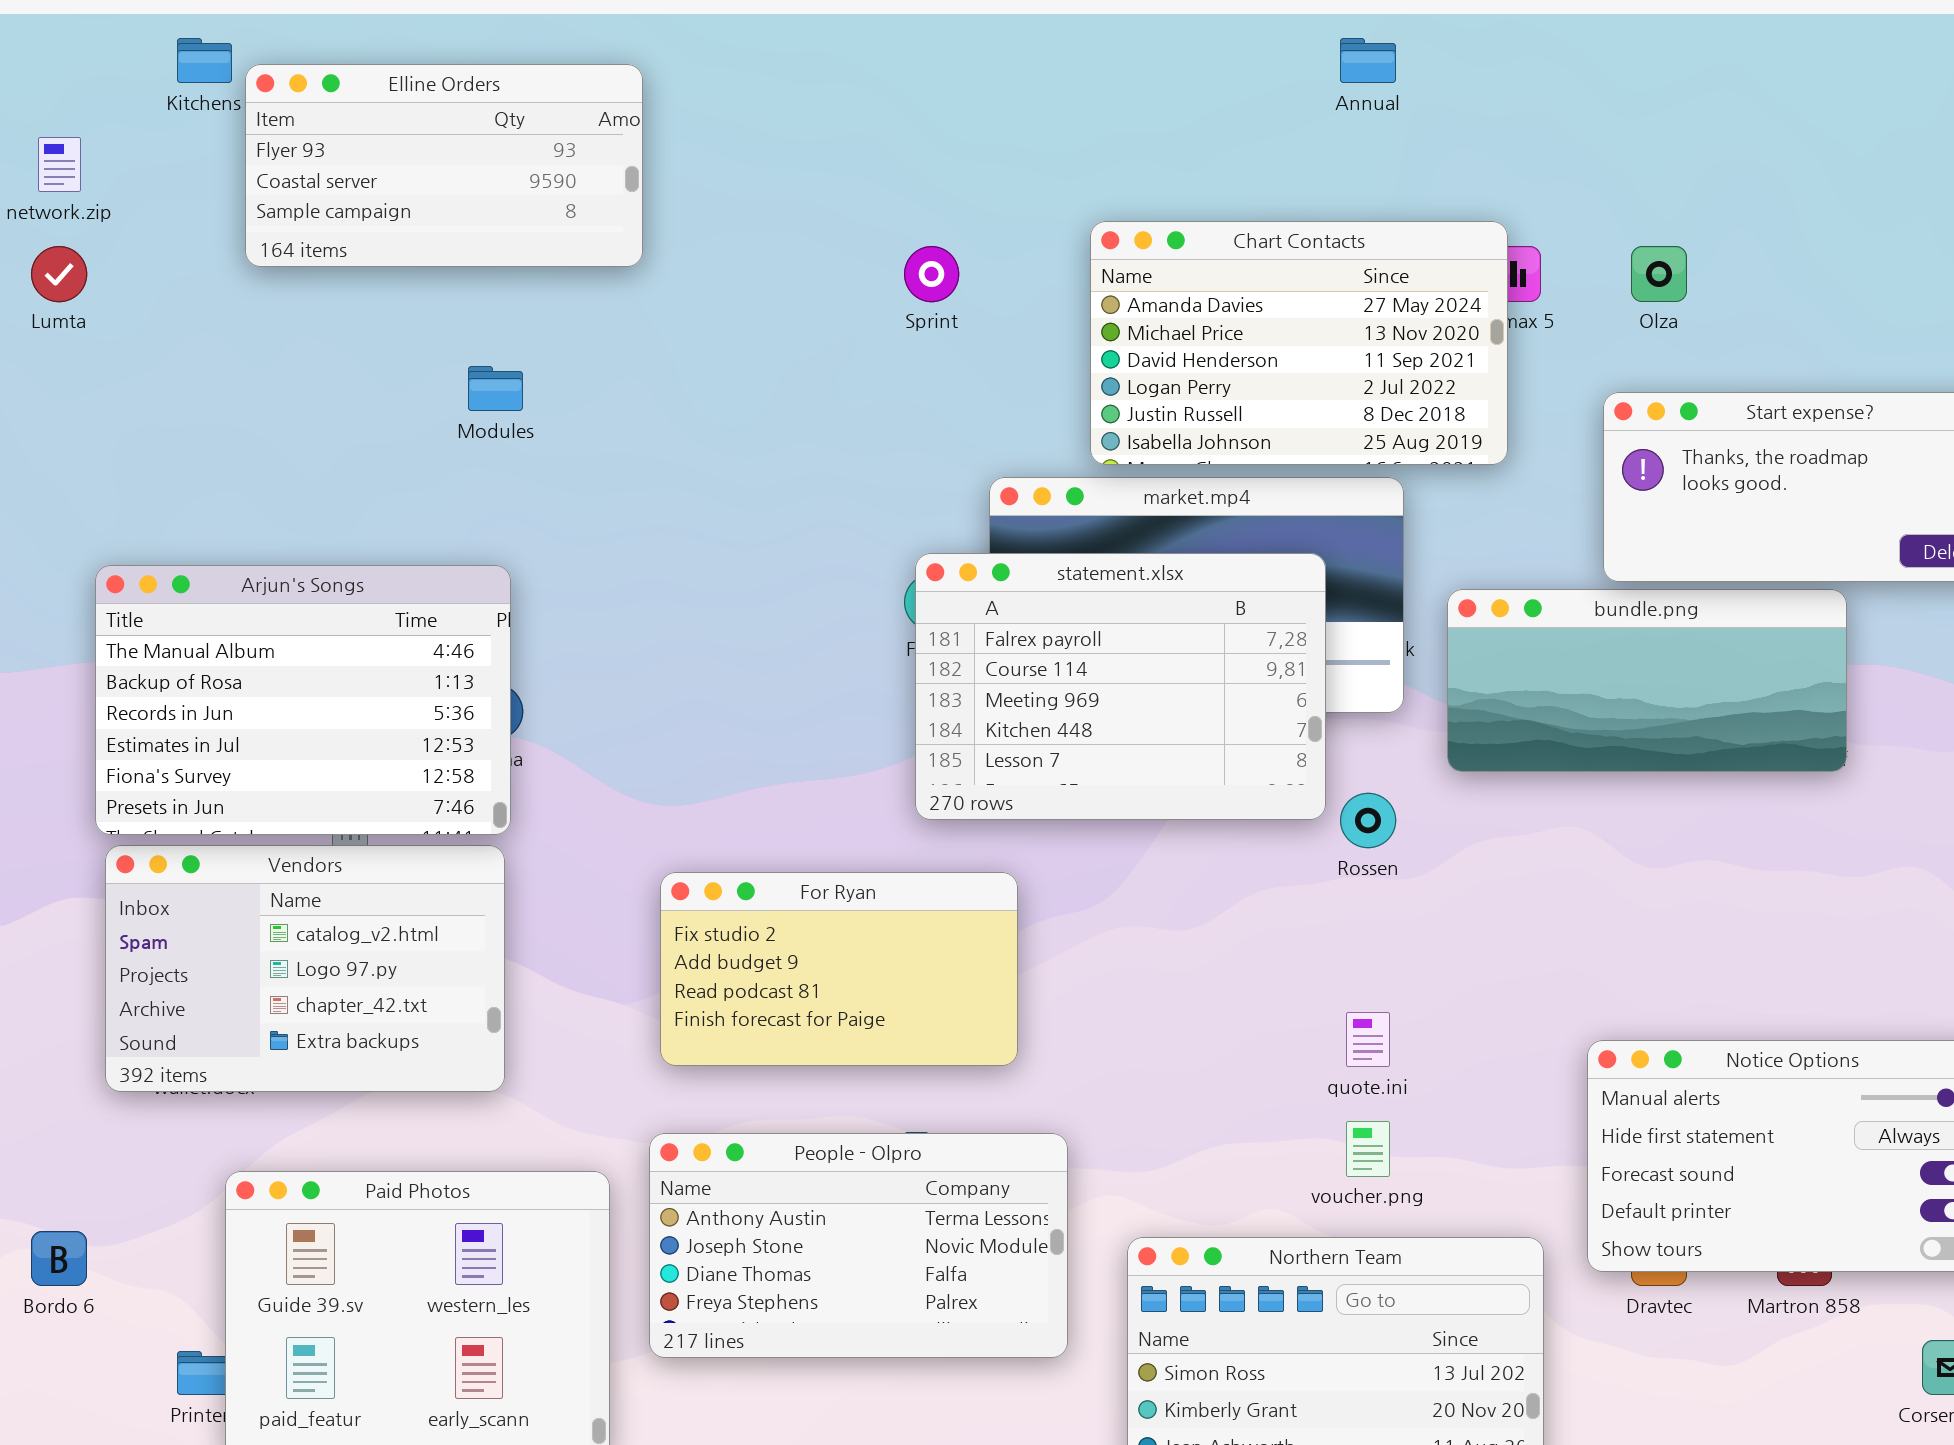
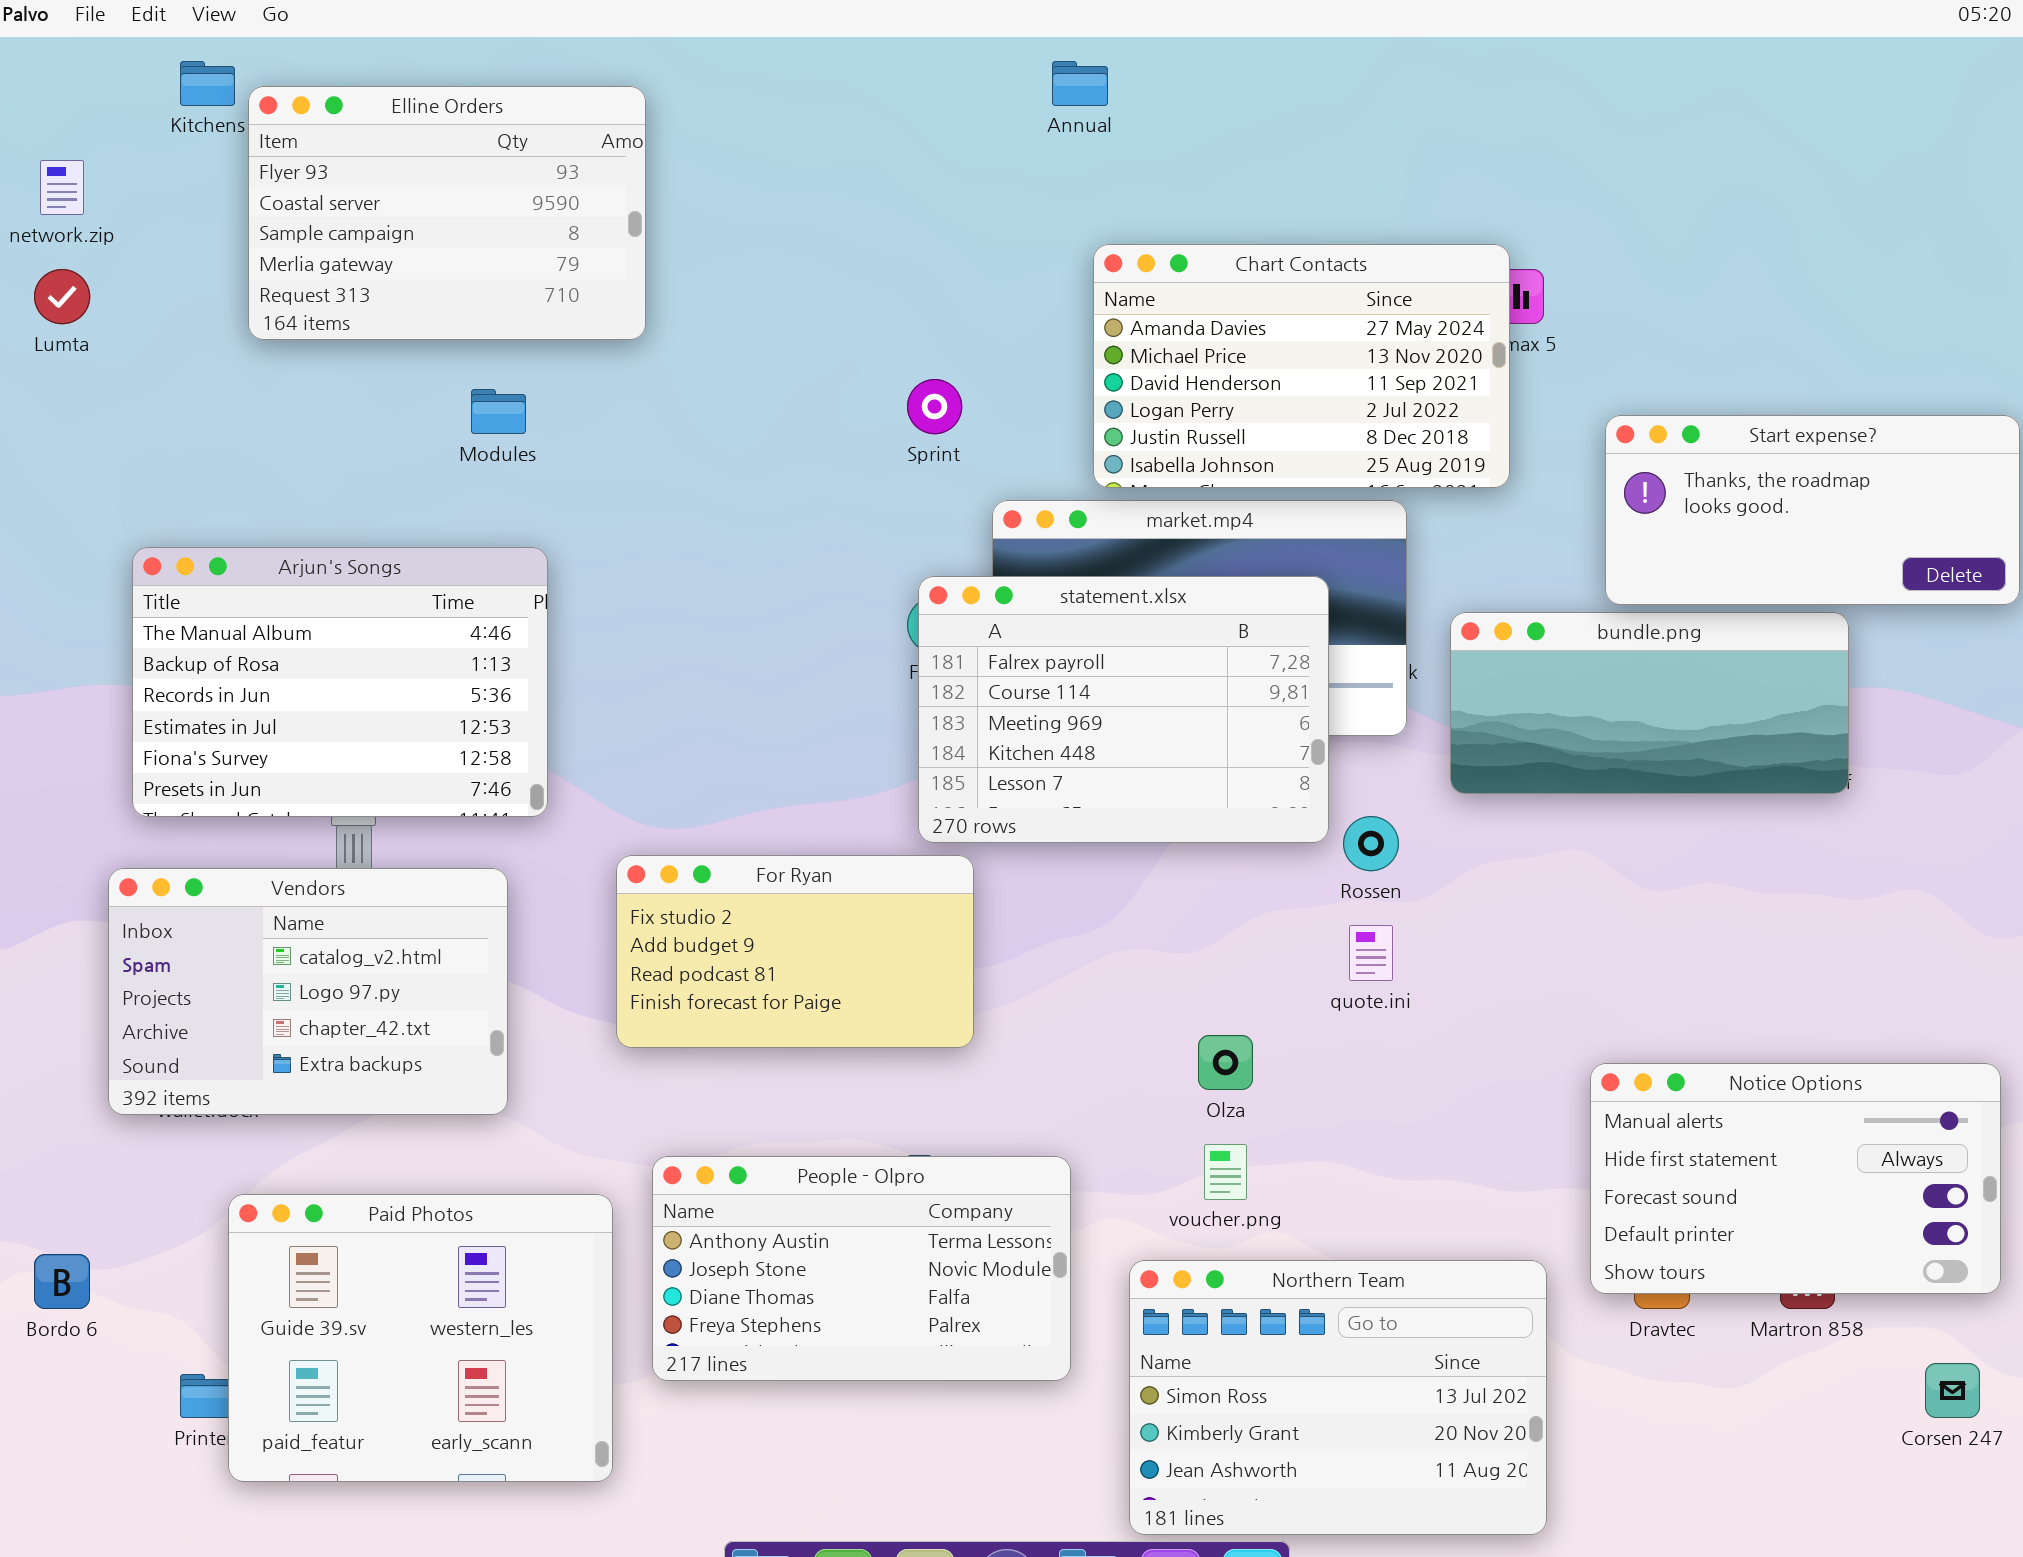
Annual: [1340,38,1396,83] -> [1052,61,1108,106], moved
Elline Orders: [245,64,643,267] -> [248,86,646,340], resized
Sprint: [904,246,959,302] -> [907,379,962,434], moved
Olza: [1631,246,1687,302] -> [1198,1035,1253,1090], moved
Arjun's Songs: [95,565,511,835] -> [132,547,548,817], moved
For Ryan: [660,872,1018,1066] -> [616,855,974,1048], moved
quote.ini: [1346,1012,1390,1067] -> [1349,925,1393,981], moved
voucher.png: [1346,1121,1390,1177] -> [1204,1144,1247,1200], moved

